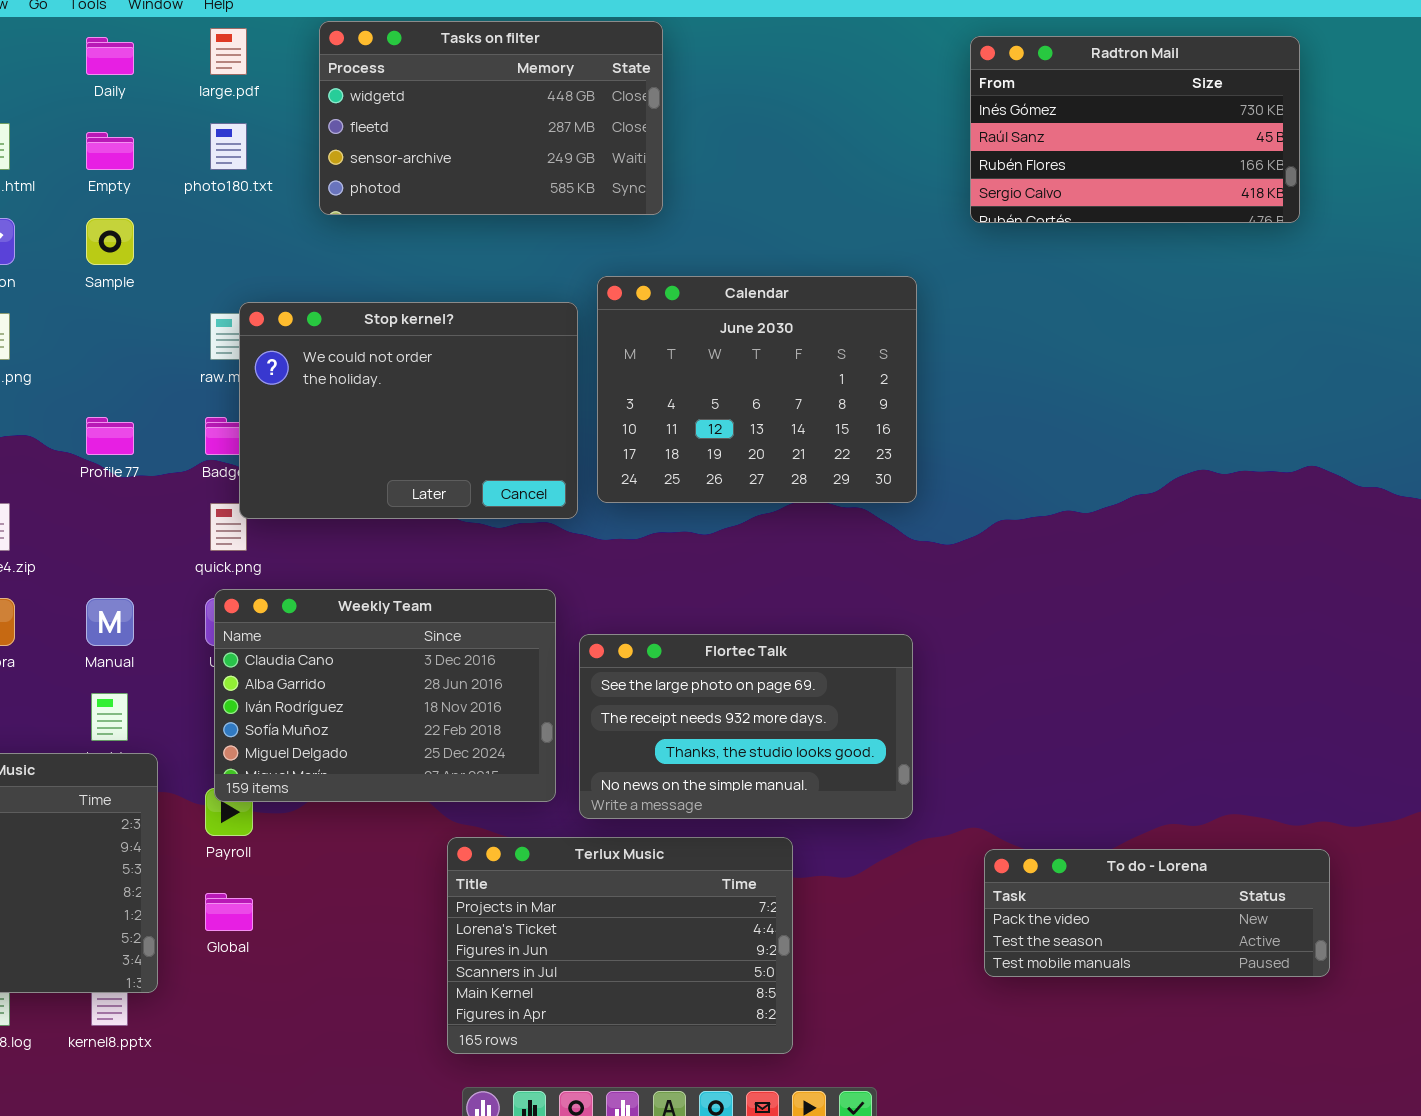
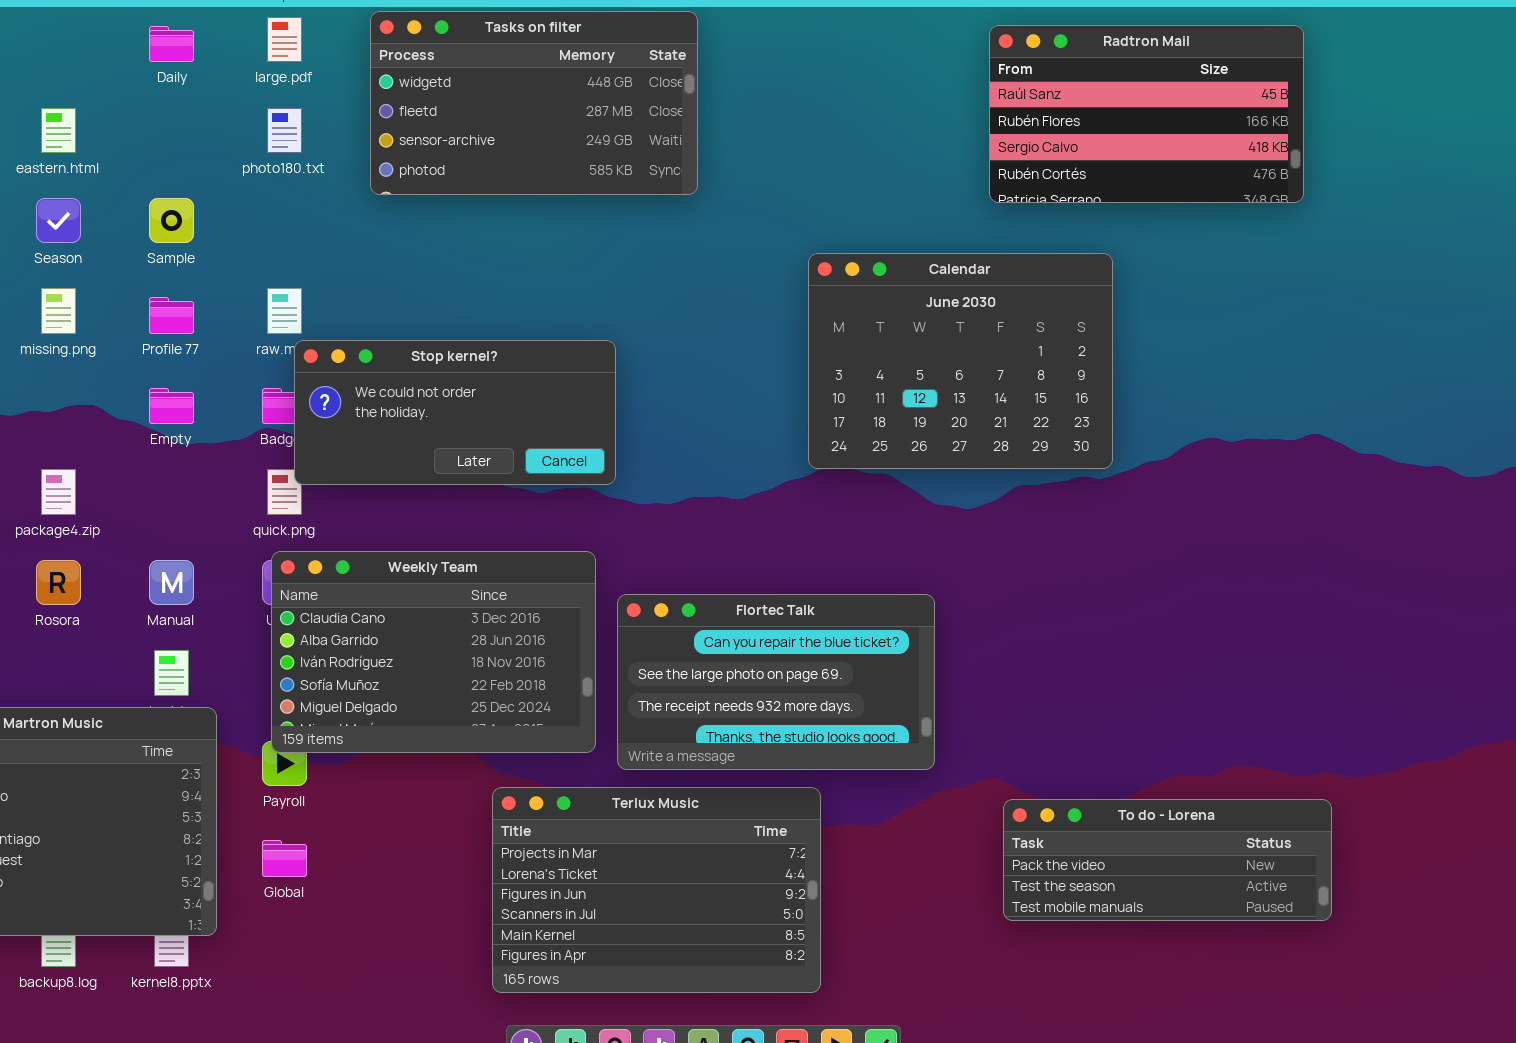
Radtron Mail: [970,36,1300,223] -> [989,25,1304,203], scrolled down 1 row
Empty: [86,132,134,170] -> [149,388,194,424], moved
Calendar: [597,276,917,503] -> [808,253,1113,469], moved
Stop kernel?: [239,302,578,519] -> [294,340,616,485], resized
Profile 77: [86,417,134,455] -> [149,297,194,334], moved
Flortec Talk: [579,634,913,819] -> [617,594,935,770], scrolled up 1 row

